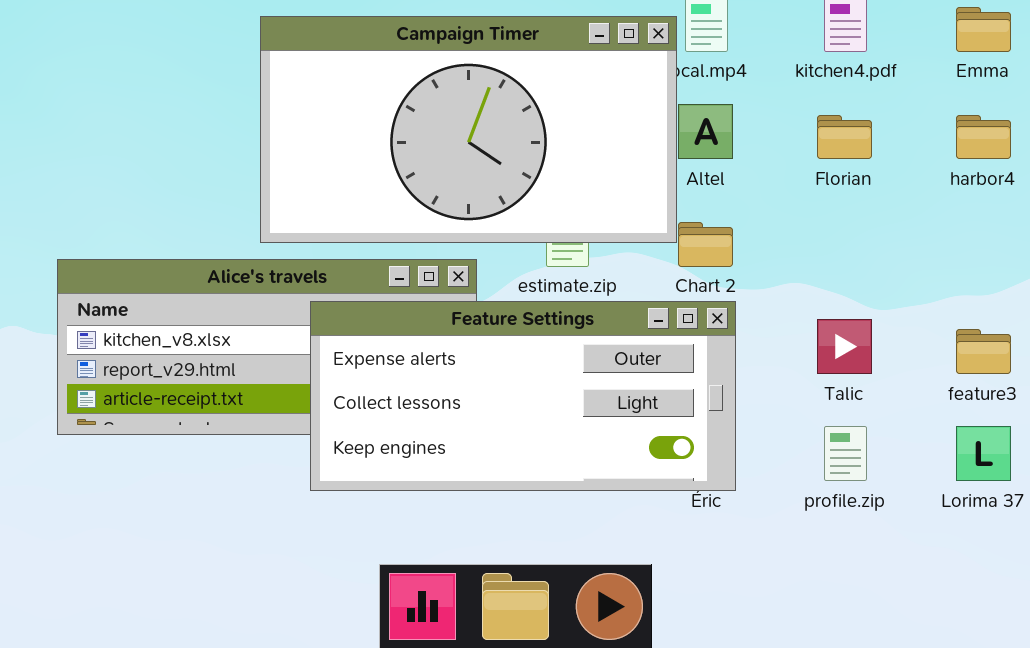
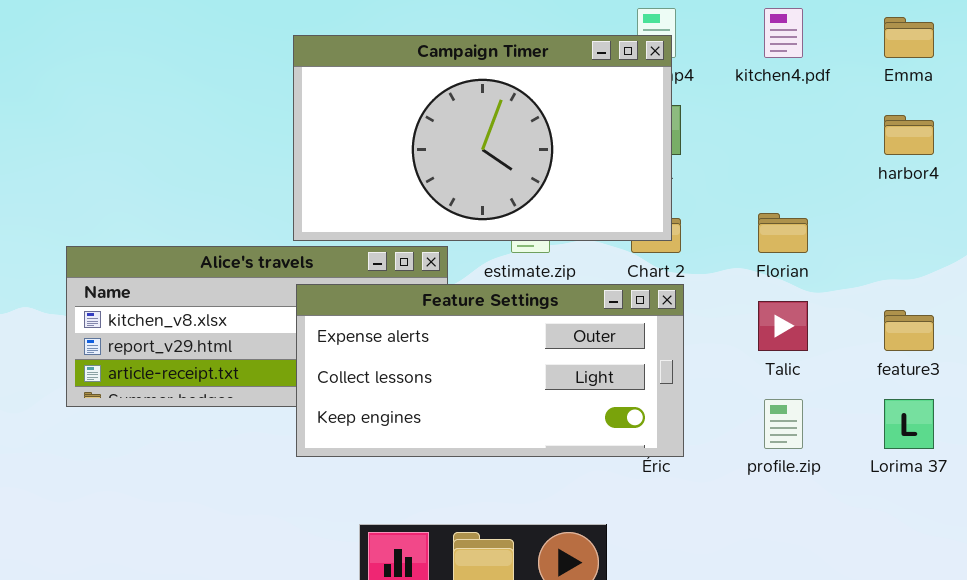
Campaign Timer: [260,16,677,243] -> [293,35,672,241], moved
Florian: [817,115,872,159] -> [758,213,808,253], moved

